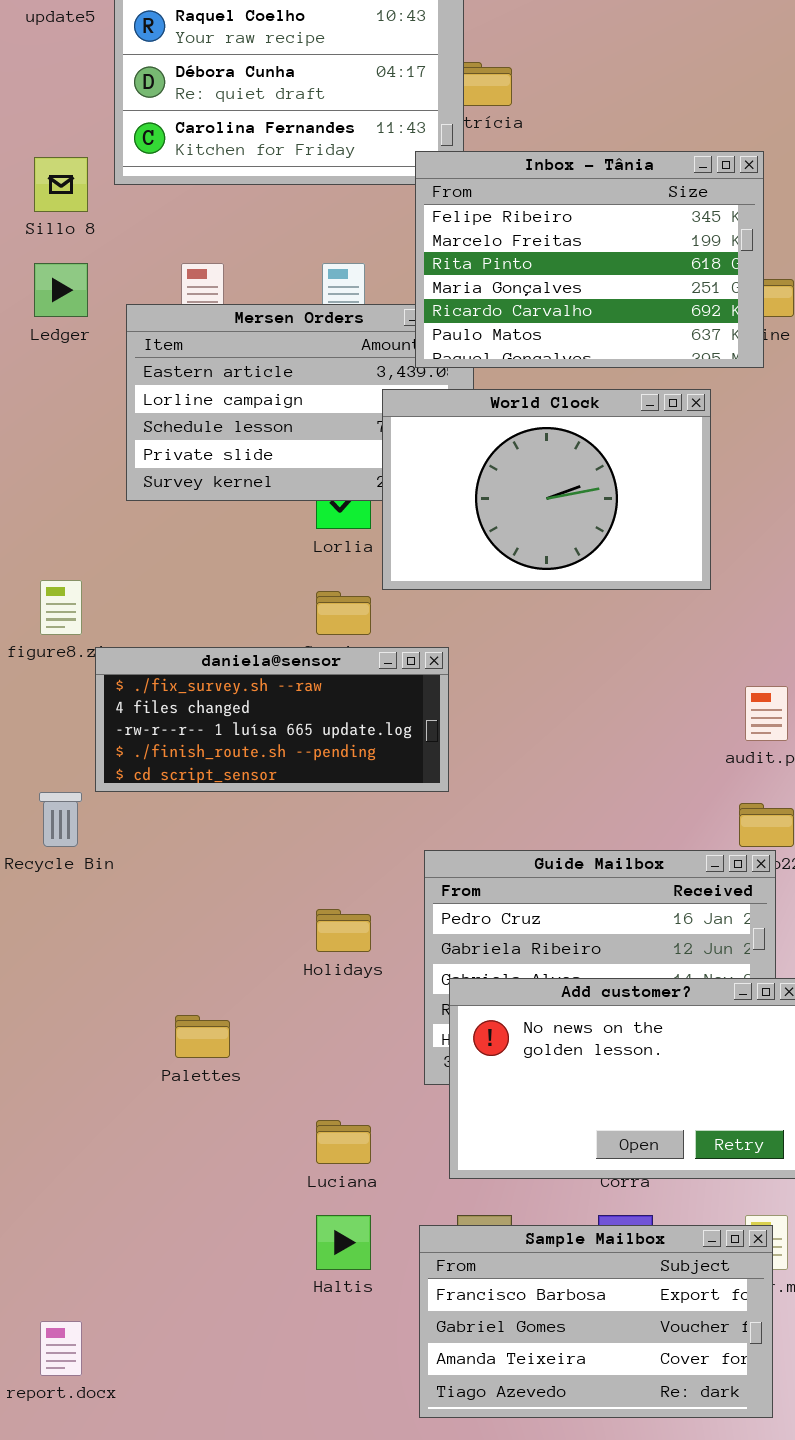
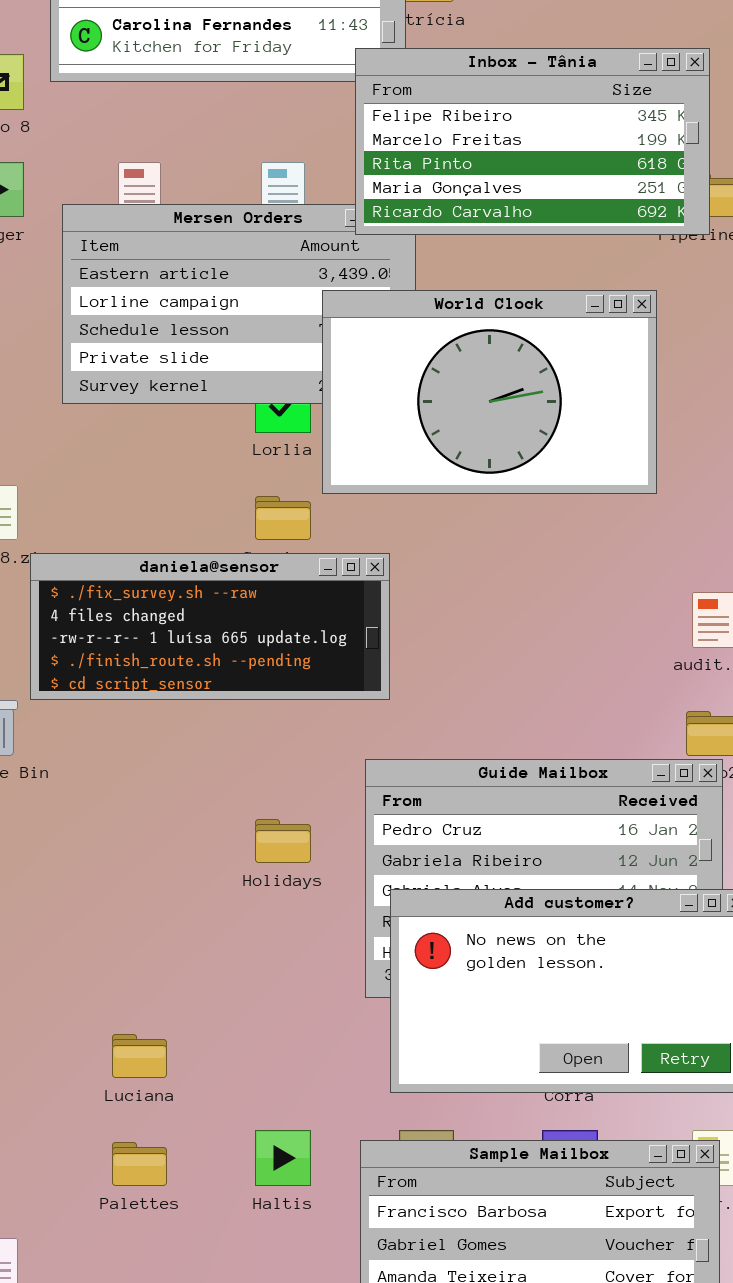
Inbox - Tânia: [415,151,764,368] -> [355,48,710,235], resized
Palettes: [175,1015,230,1058] -> [112,1142,167,1186], moved
Luciana: [316,1120,371,1164] -> [112,1034,167,1078], moved

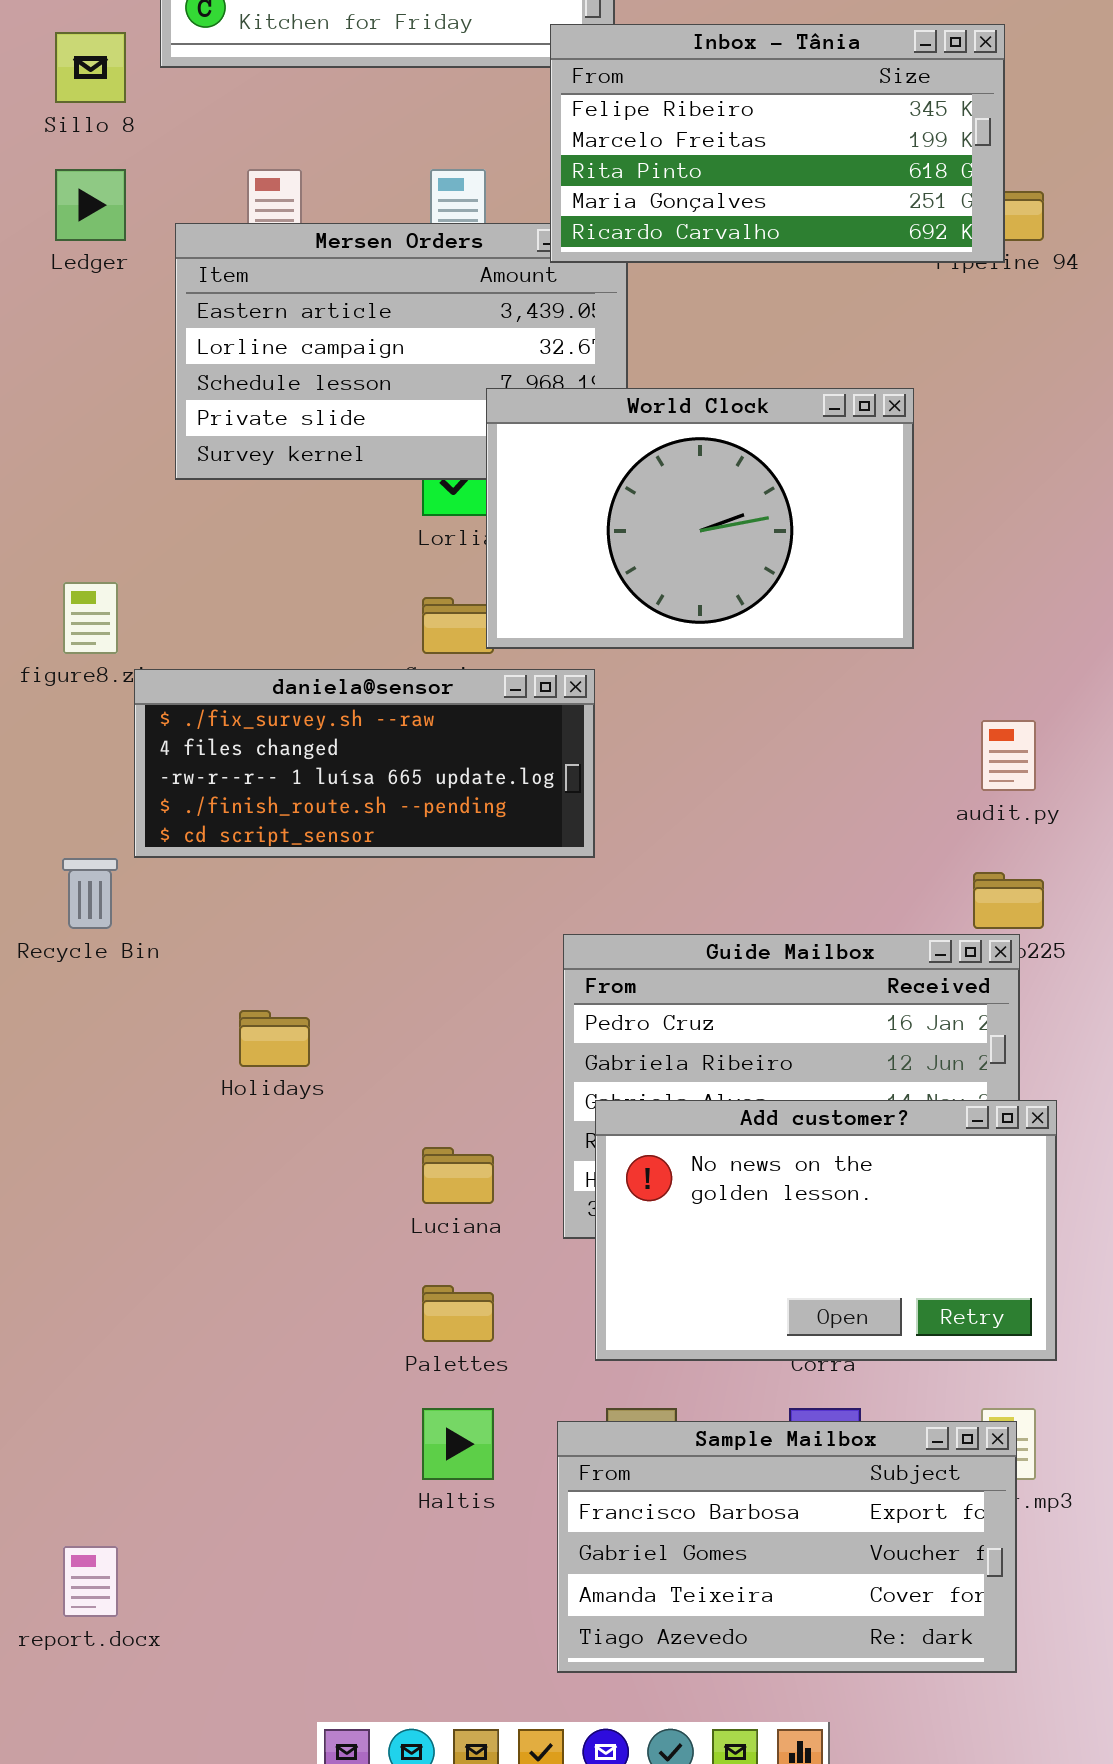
World Clock: [322,290,657,494] -> [486,388,914,649], moved
Holidays: [255,819,311,863] -> [239,1010,310,1067], moved
Luciana: [112,1034,167,1078] -> [422,1147,494,1204], moved
Palettes: [112,1142,167,1186] -> [422,1285,494,1342], moved

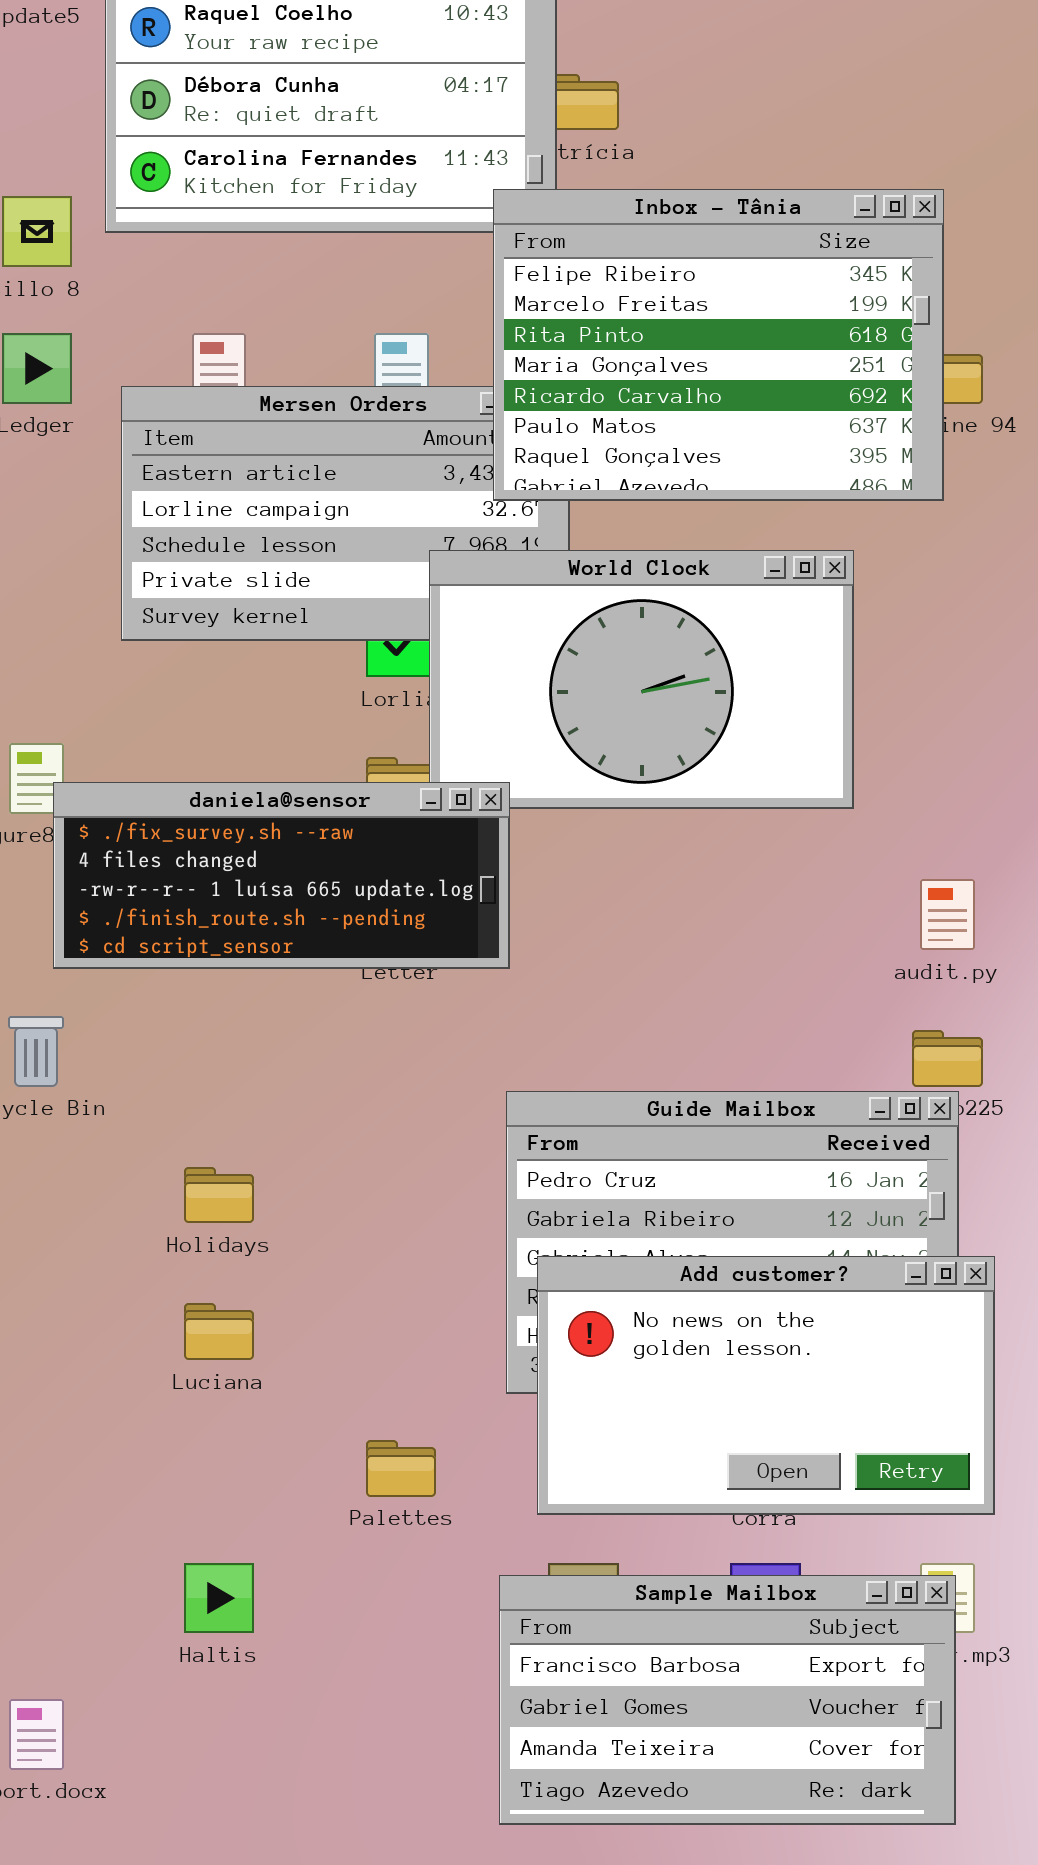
Inbox - Tânia: [550,24,1005,263] -> [493,189,944,501], resized
daniela@sensor: [134,669,595,858] -> [53,782,510,969], moved
Luciana: [422,1147,494,1204] -> [184,1303,254,1360], moved
Haltis: [422,1408,494,1480] -> [184,1563,254,1633], moved

